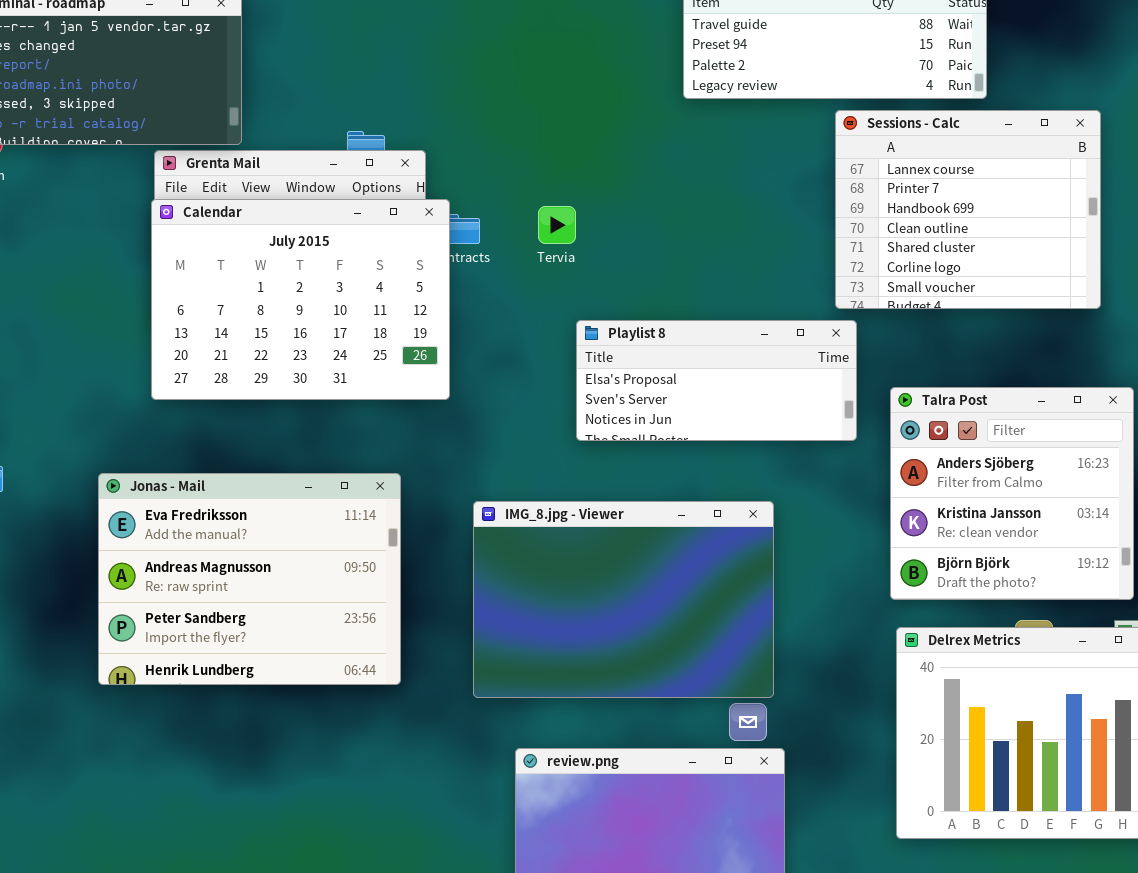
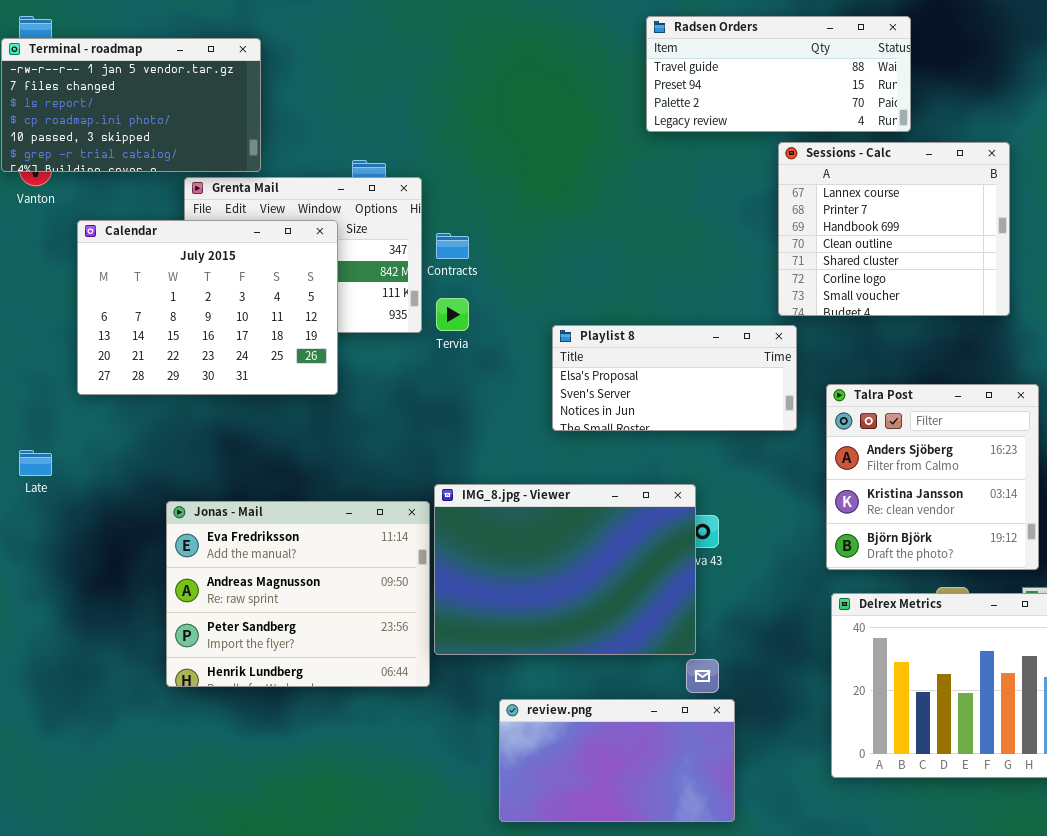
Calendar: [151,199,450,400] -> [77,220,338,395], moved
Tervia: [538,206,576,244] -> [436,298,469,331], moved
Jonas - Mail: [98,473,401,685] -> [166,501,430,687], moved
IMG_8.jpg - Viewer: [473,501,774,698] -> [434,484,696,655], moved

